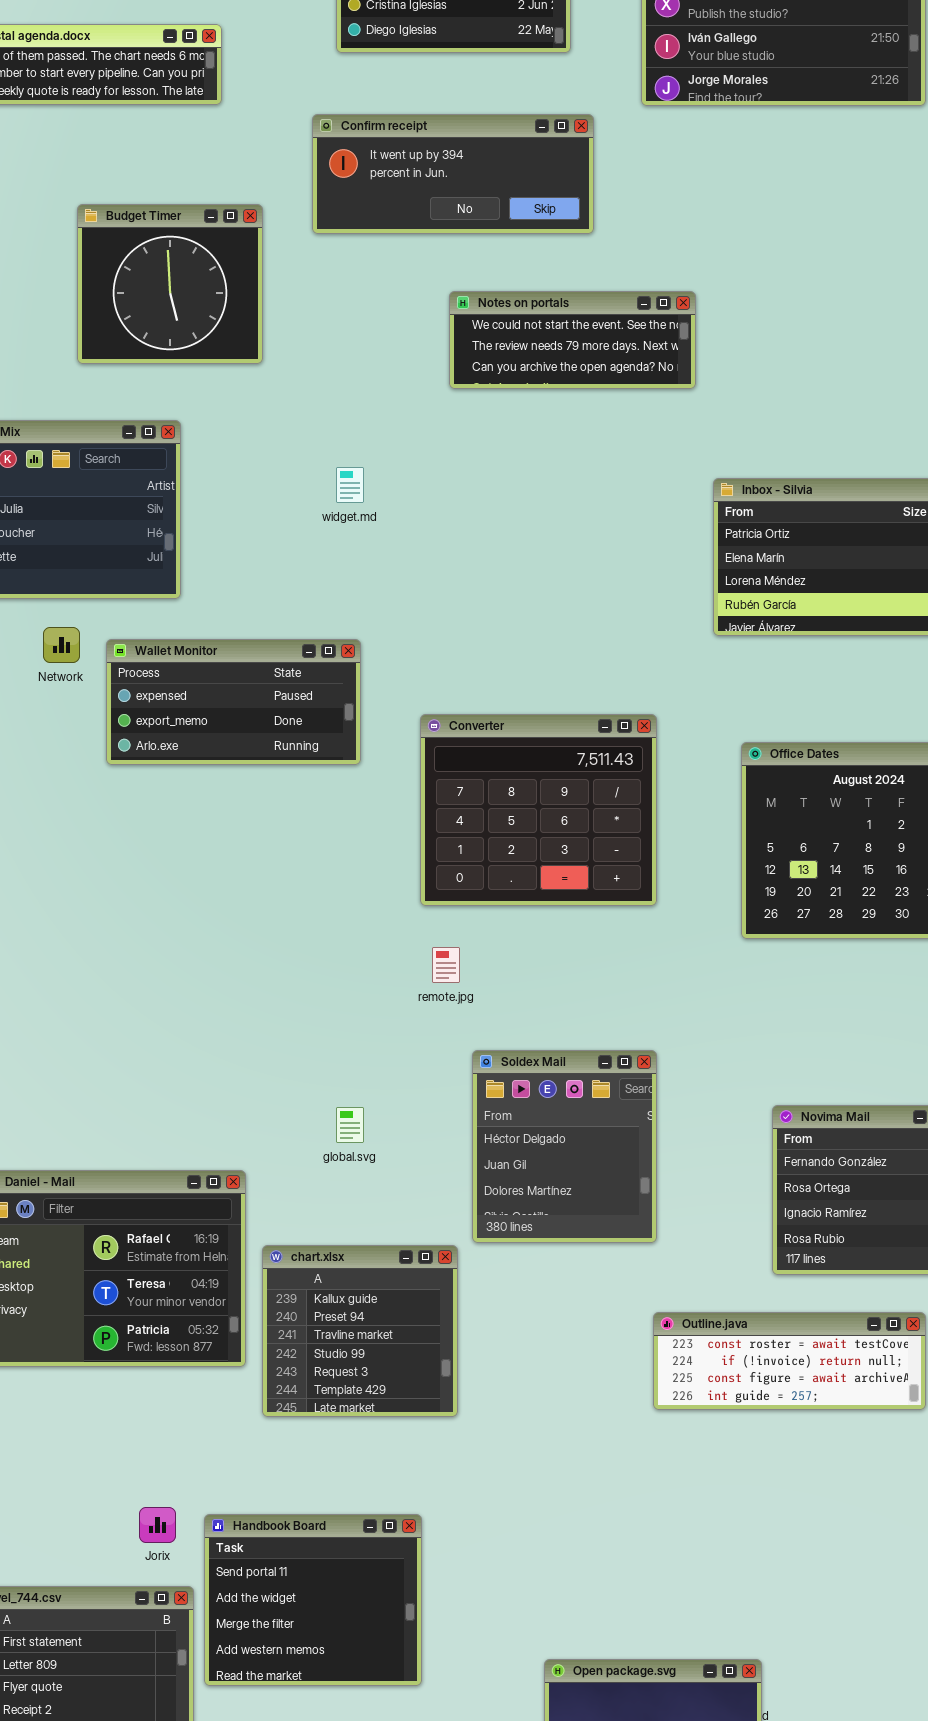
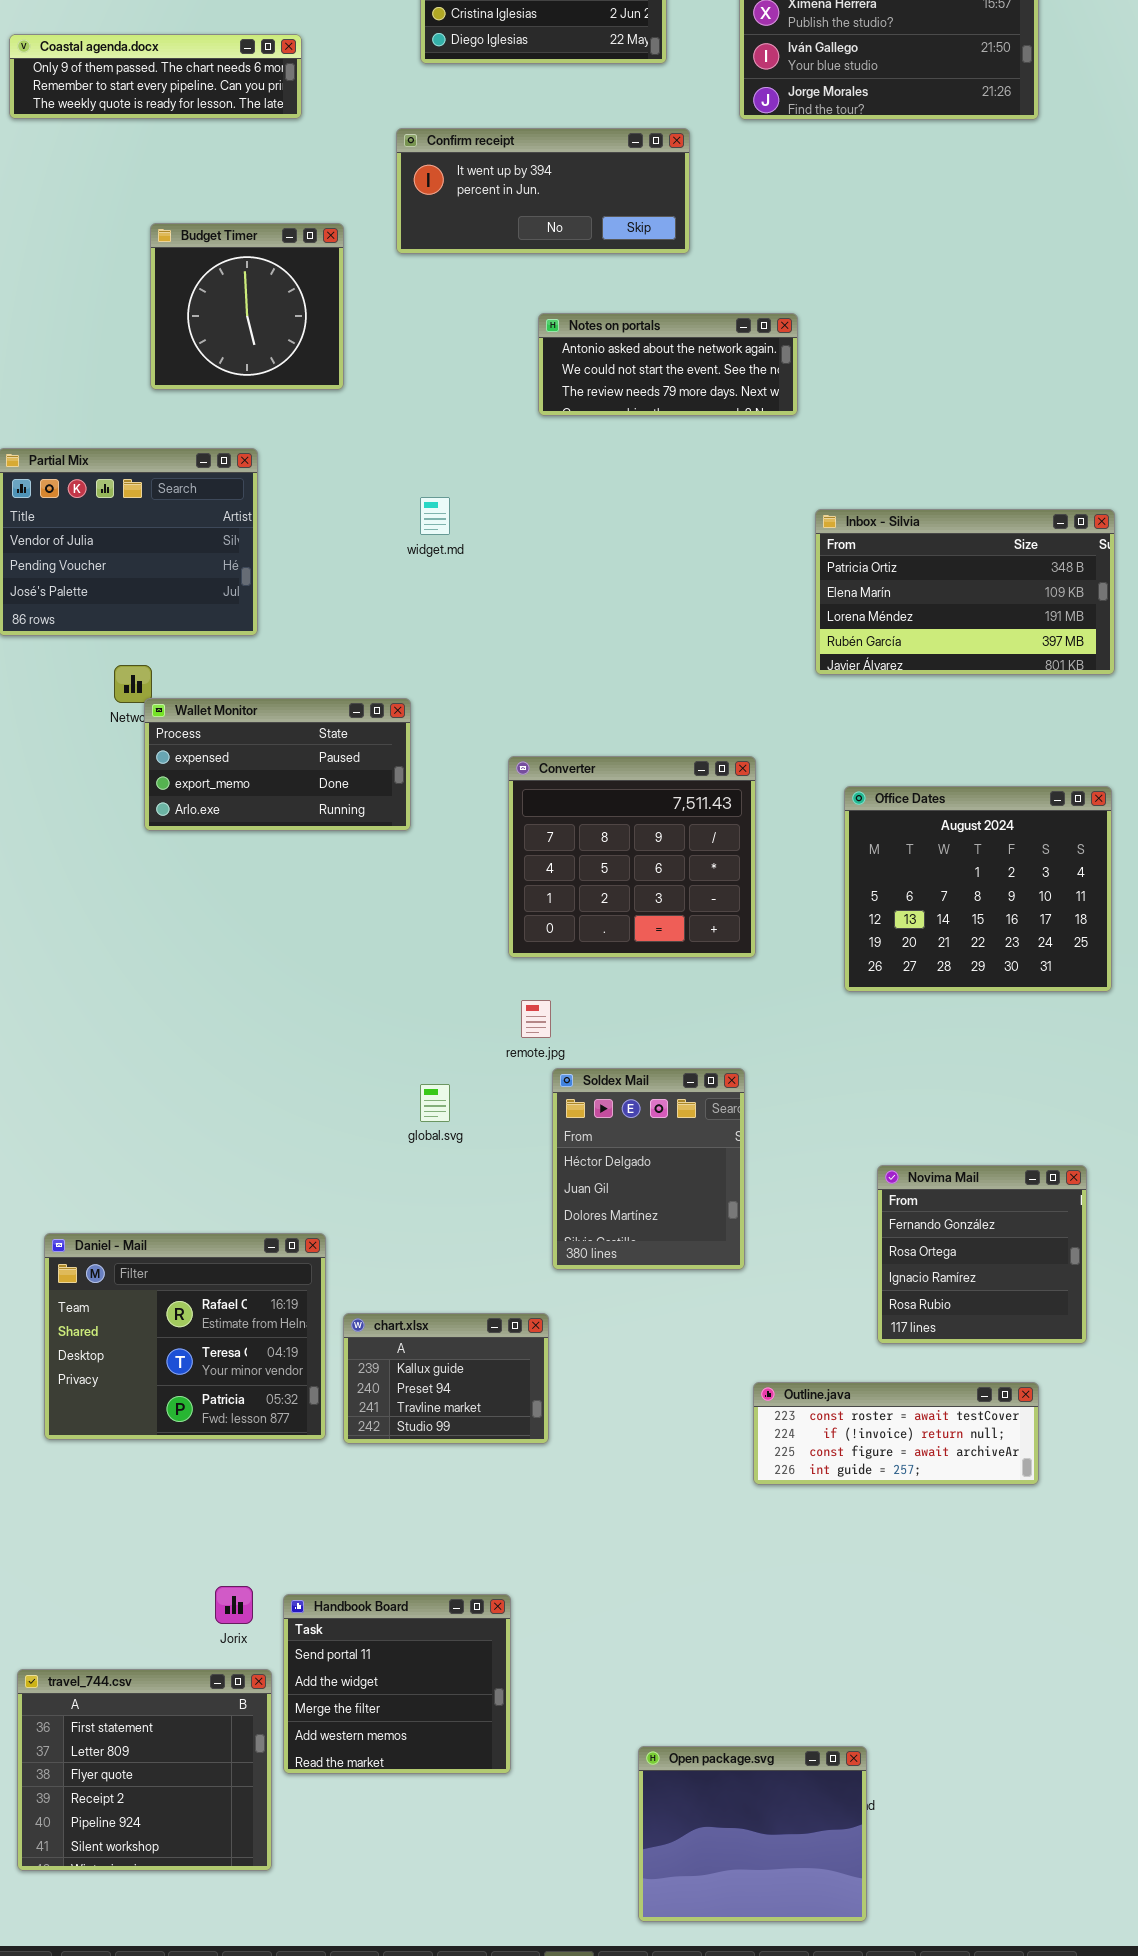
Notes on portals: [449,291,696,389] -> [538,313,798,416], scrolled up 1 row
Wallet Monitor: [106,639,361,765] -> [144,698,411,831], moved
Soldex Mail: [472,1050,657,1243] -> [552,1068,745,1270], moved
global.svg: [336,1107,364,1143] -> [420,1084,450,1122], moved
chart.xlsx: [262,1245,458,1417] -> [343,1313,549,1444], resized

